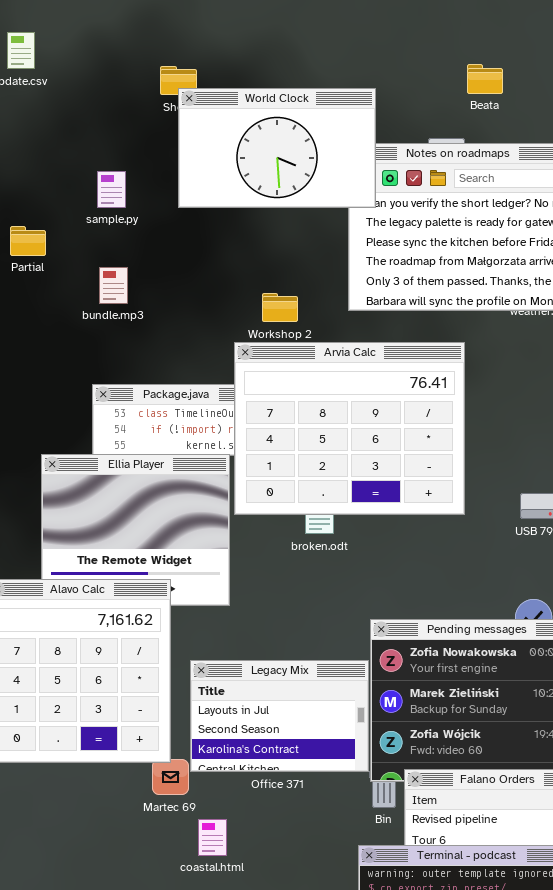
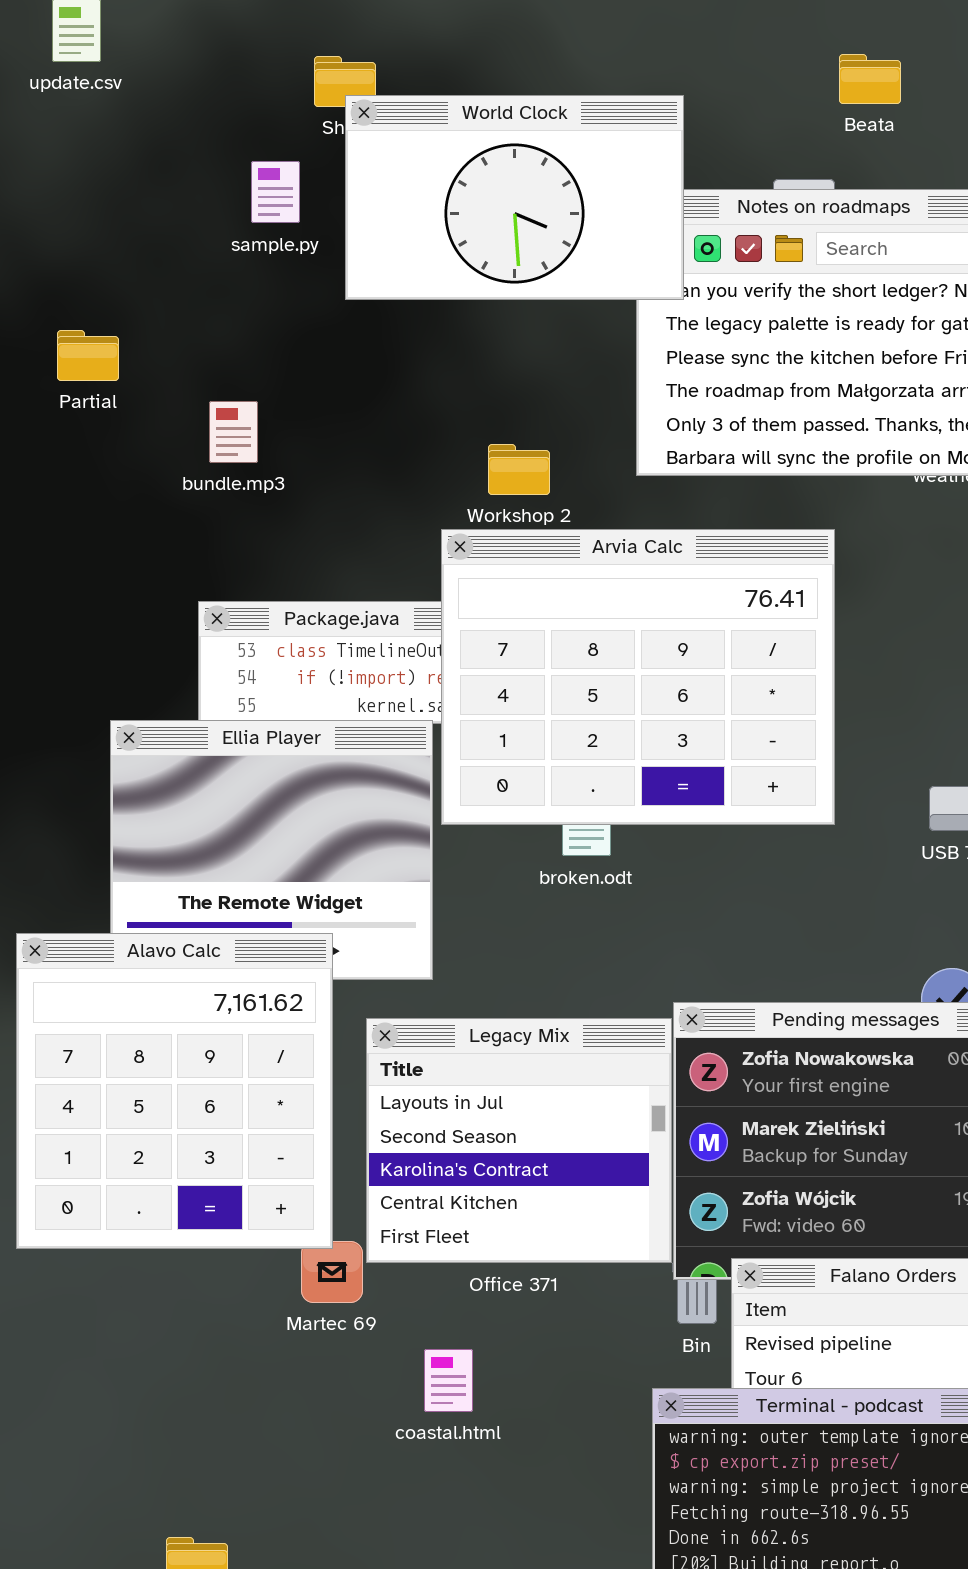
sample.py: [97,171,126,208] -> [251,161,300,223], moved
Legacy Mix: [190,660,369,772] -> [366,1018,672,1263], resized
coastal.html: [198,819,227,856] -> [424,1349,473,1412], moved

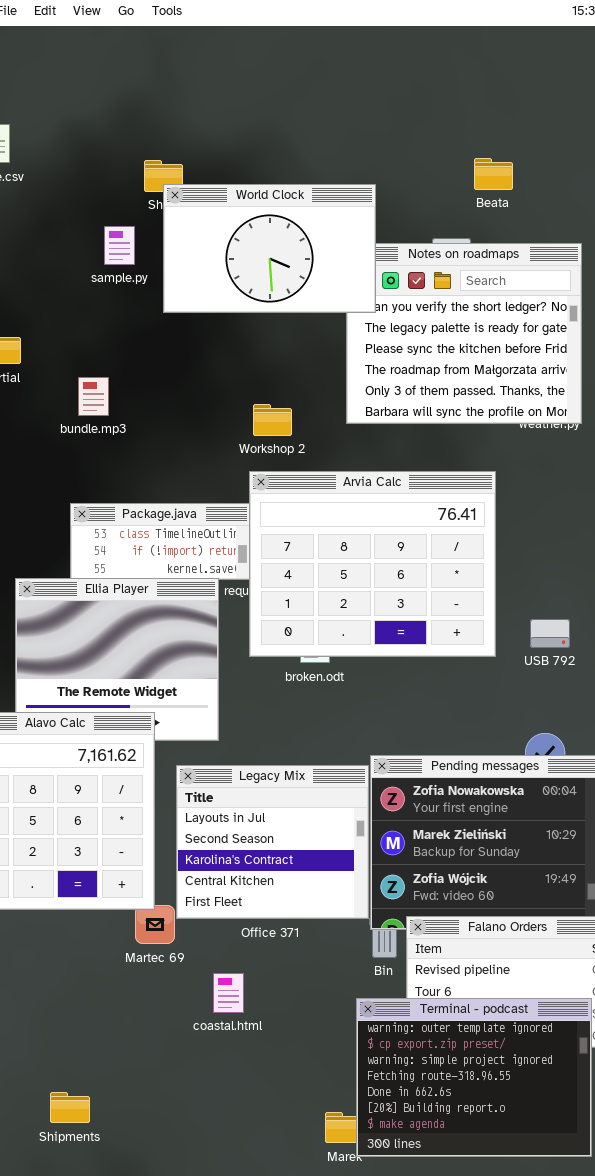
Arvia Calc: [441,529,835,825] -> [249,471,496,657], moved

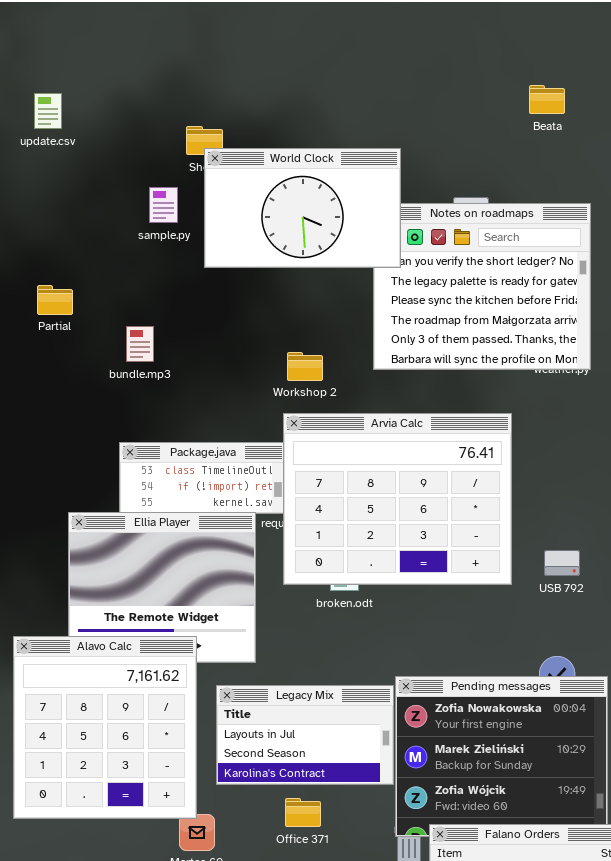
Beata: [474,158,513,190] -> [529,85,565,114], moved
Legacy Mix: [176,765,369,919] -> [216,685,394,785], resized

